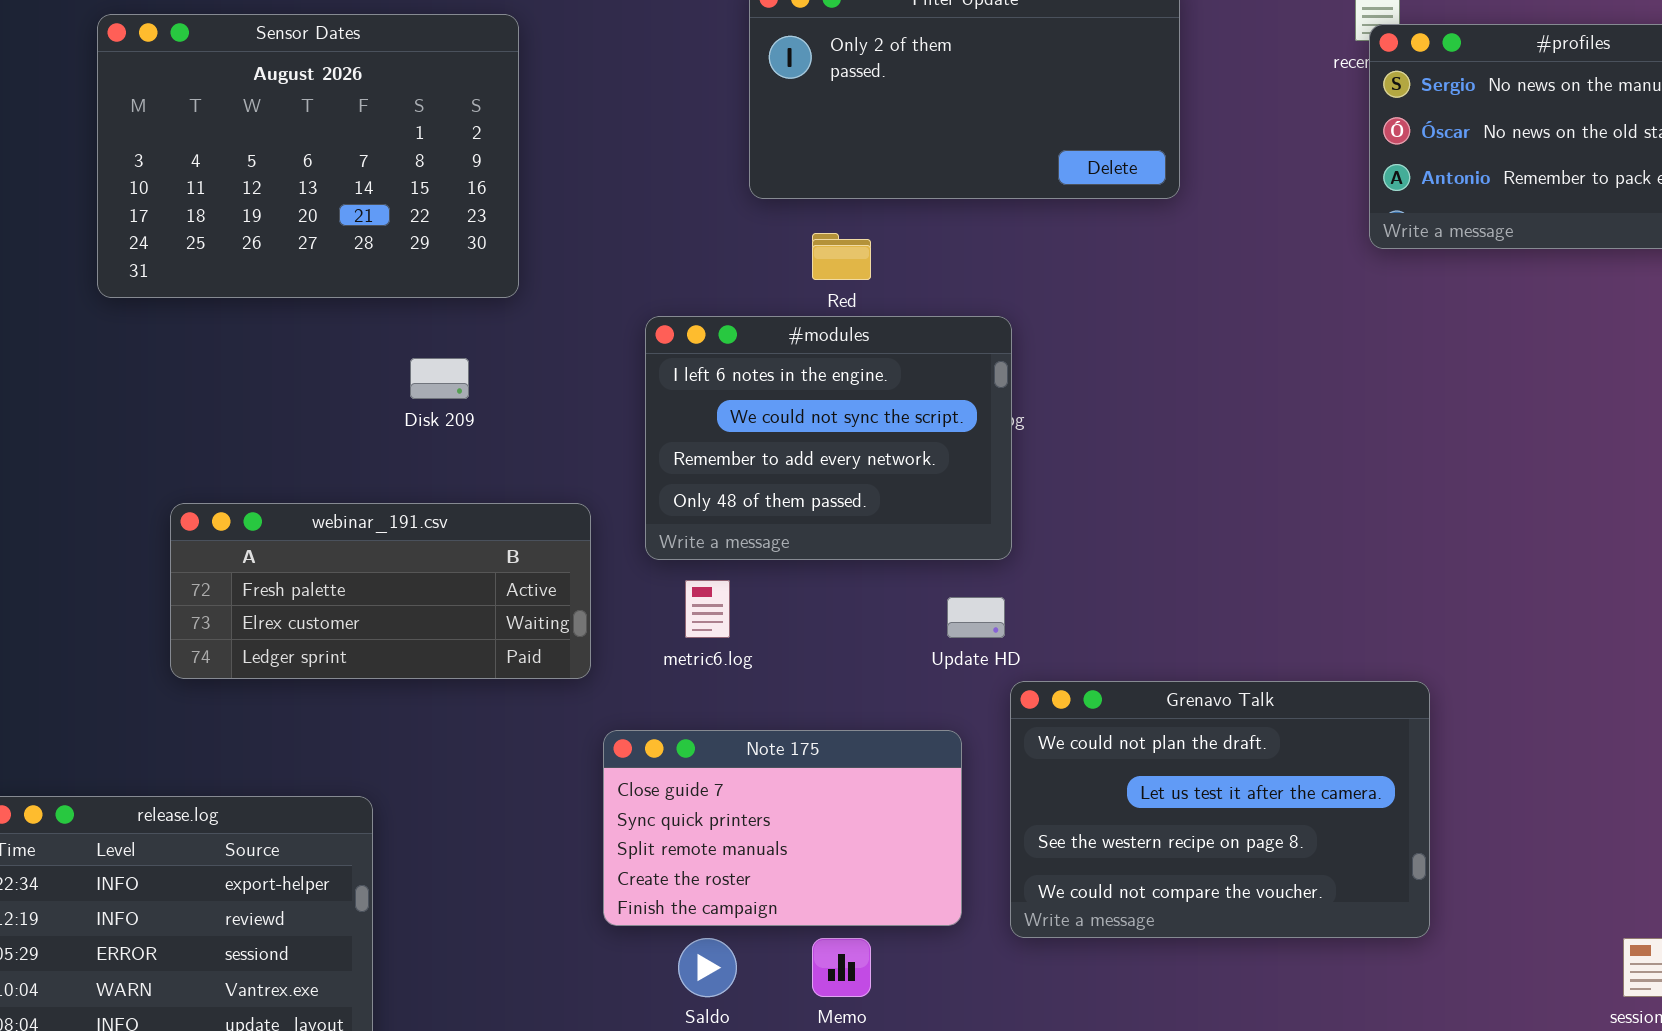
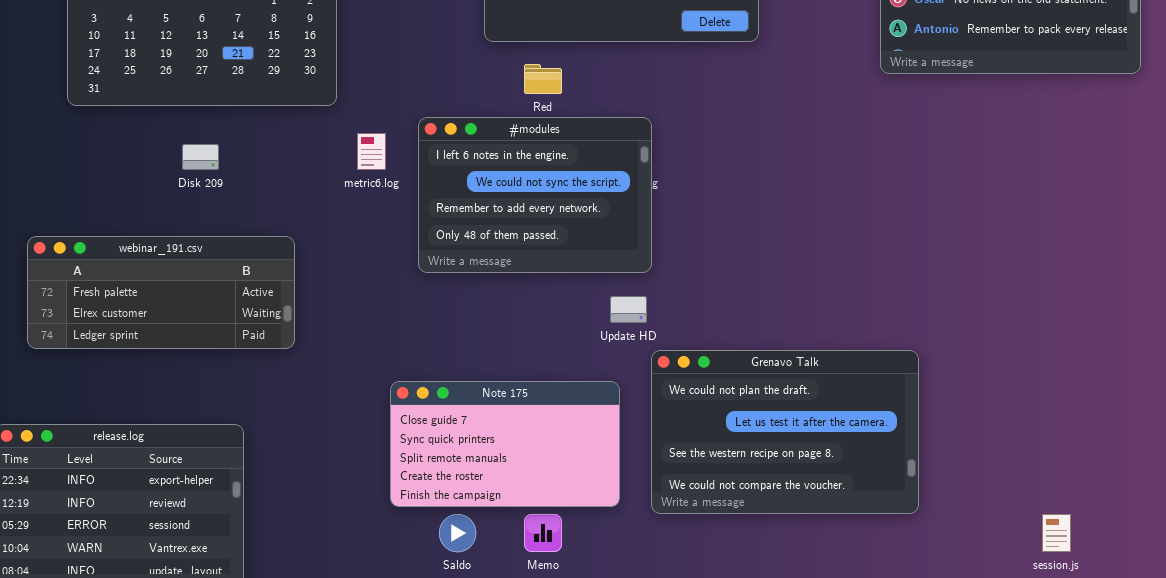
Disk 209: [410,358,469,399] -> [182,144,219,170], moved
webinar_191.csv: [170,503,591,679] -> [27,236,295,349], moved
metric6.log: [685,580,730,638] -> [357,133,386,170], moved

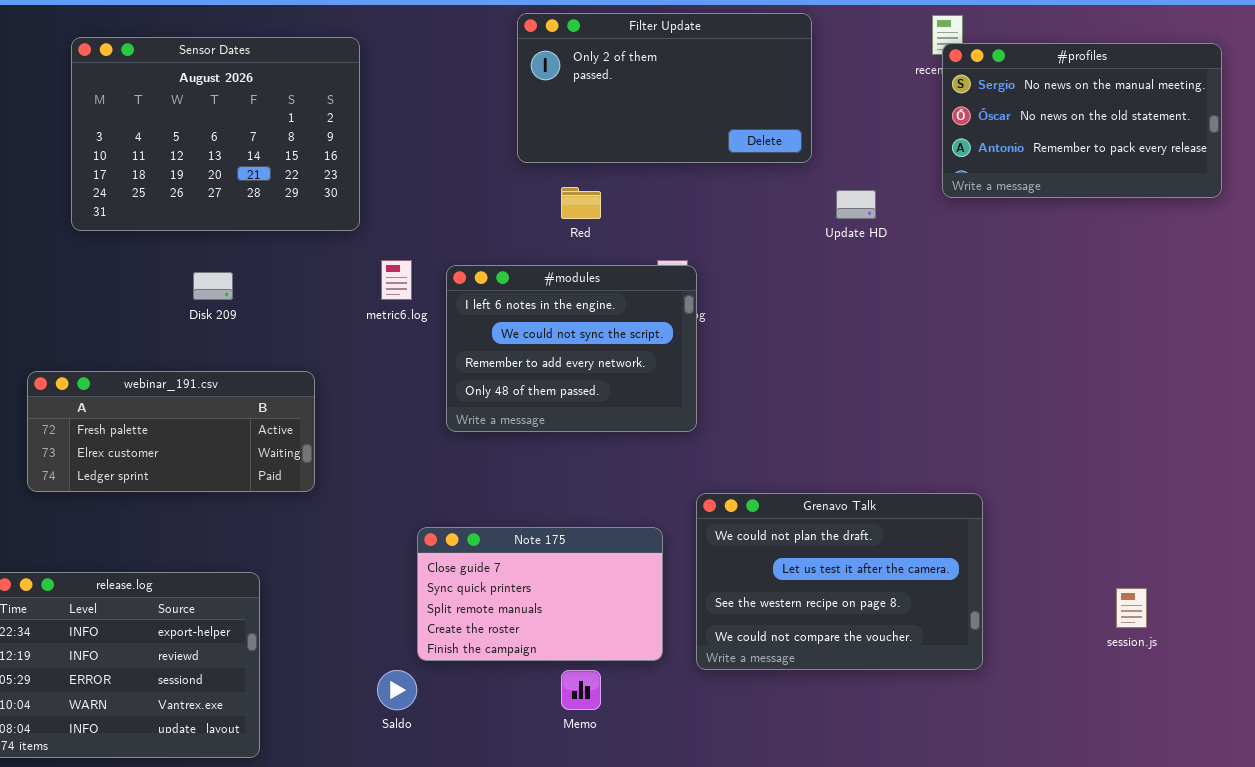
#modules: [418,117,652,273] -> [446,265,697,432], moved
Update HD: [610,296,647,323] -> [836,190,876,219], moved
Saldo: [439,514,476,552] -> [377,670,417,710], moved
session.js: [1042,514,1071,552] -> [1116,588,1147,628], moved

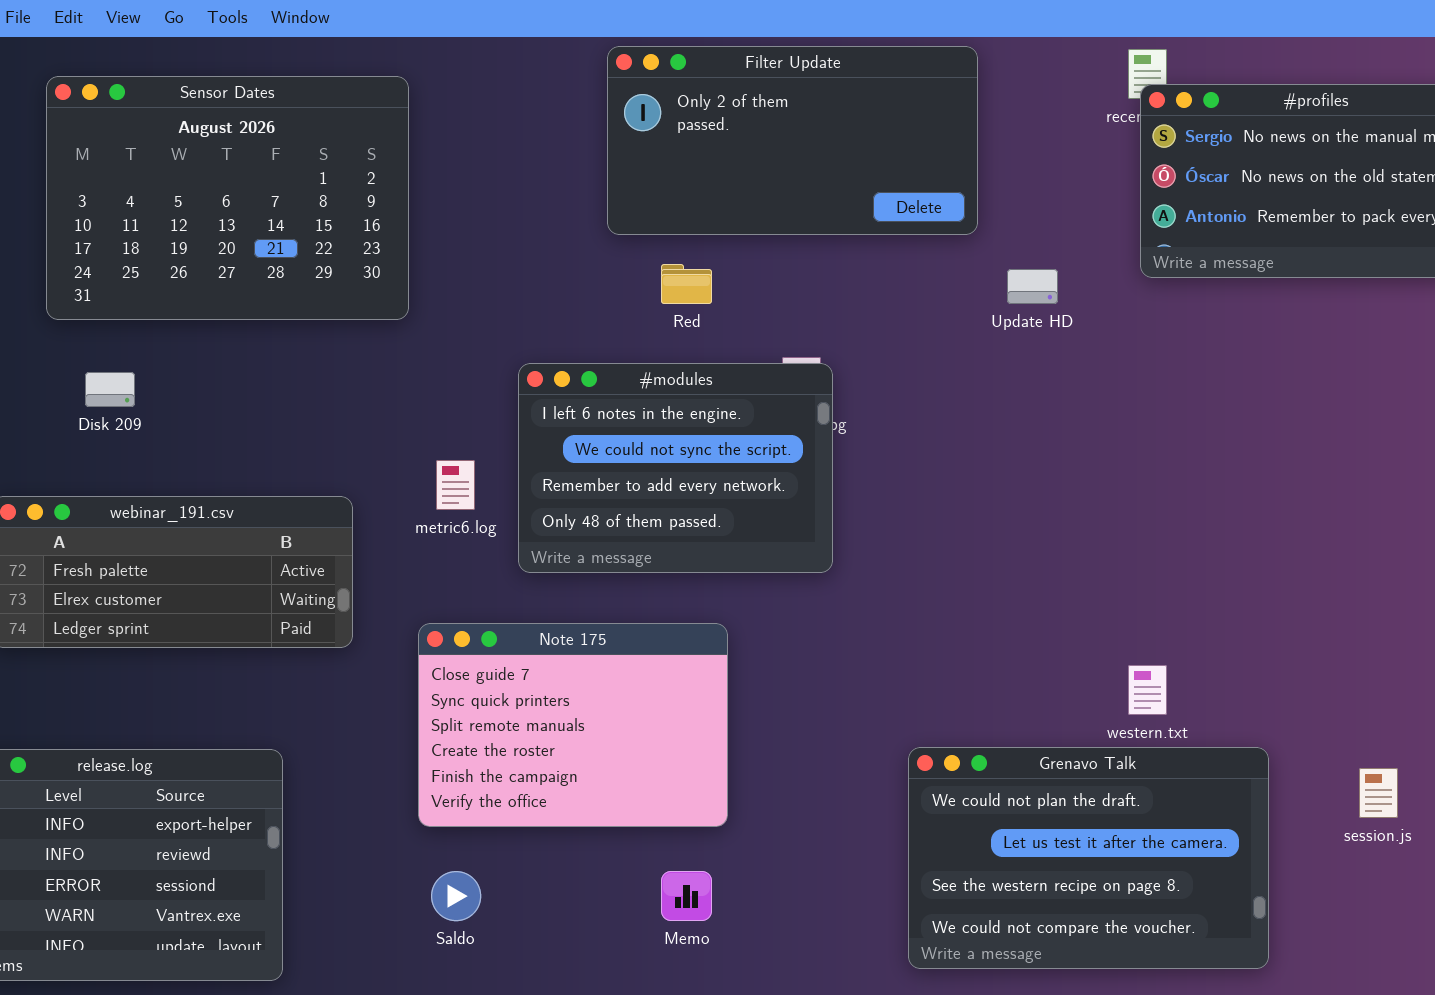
metric6.log: [381,260,412,300] -> [436,460,475,510], moved
Disk 209: [193,272,233,300] -> [85,372,135,407], moved
Grenavo Talk: [696,493,983,670] -> [908,747,1269,969], moved
Note 175: [417,527,663,661] -> [418,623,728,827], moved, resized

